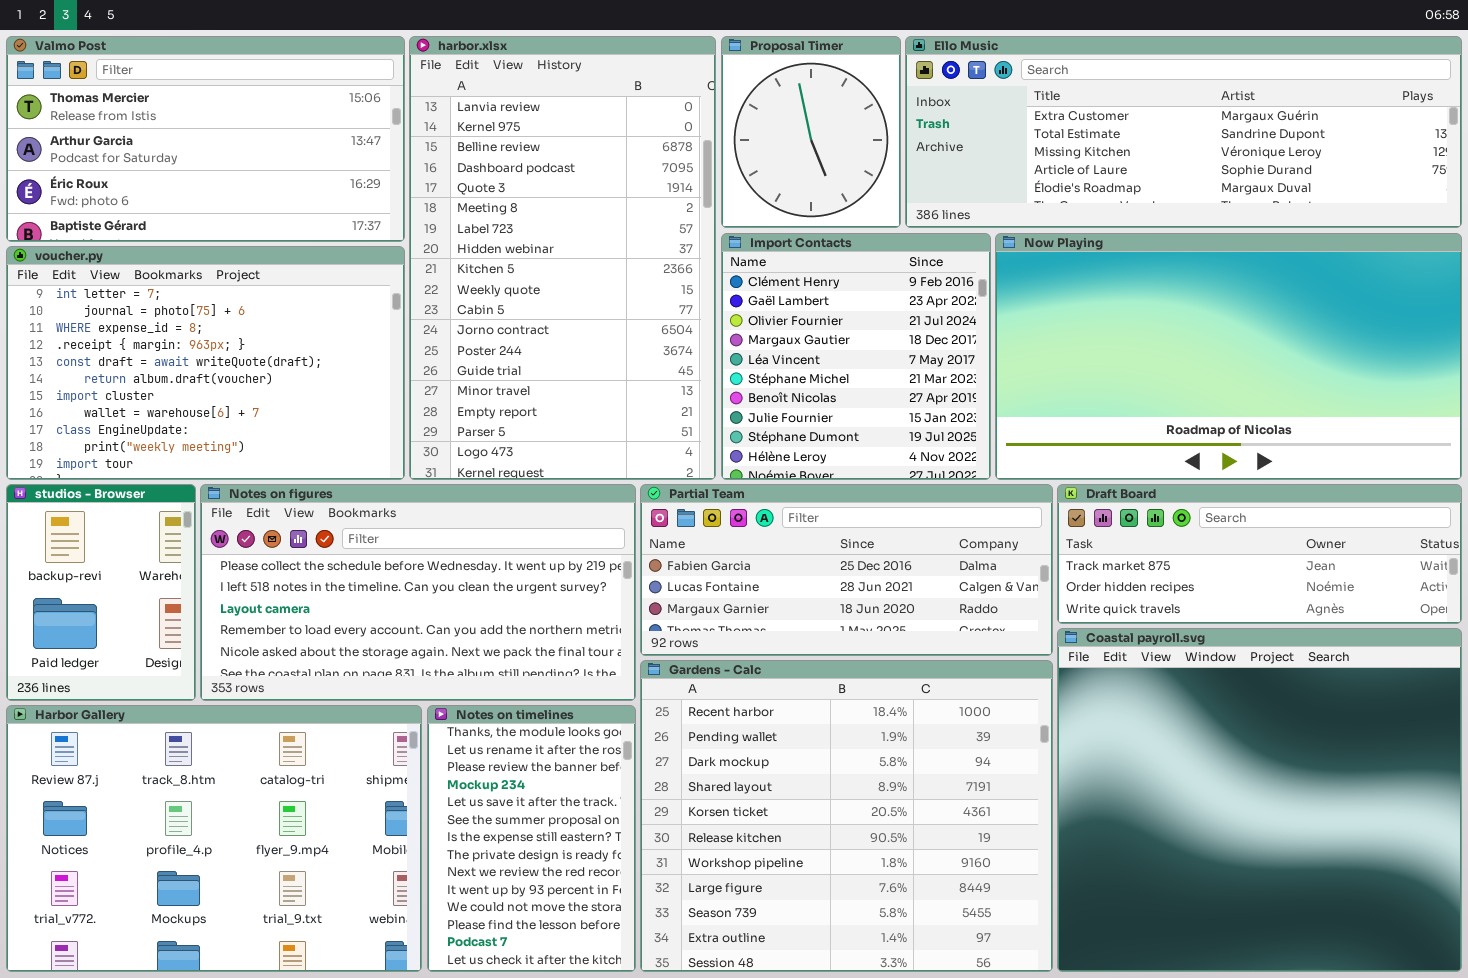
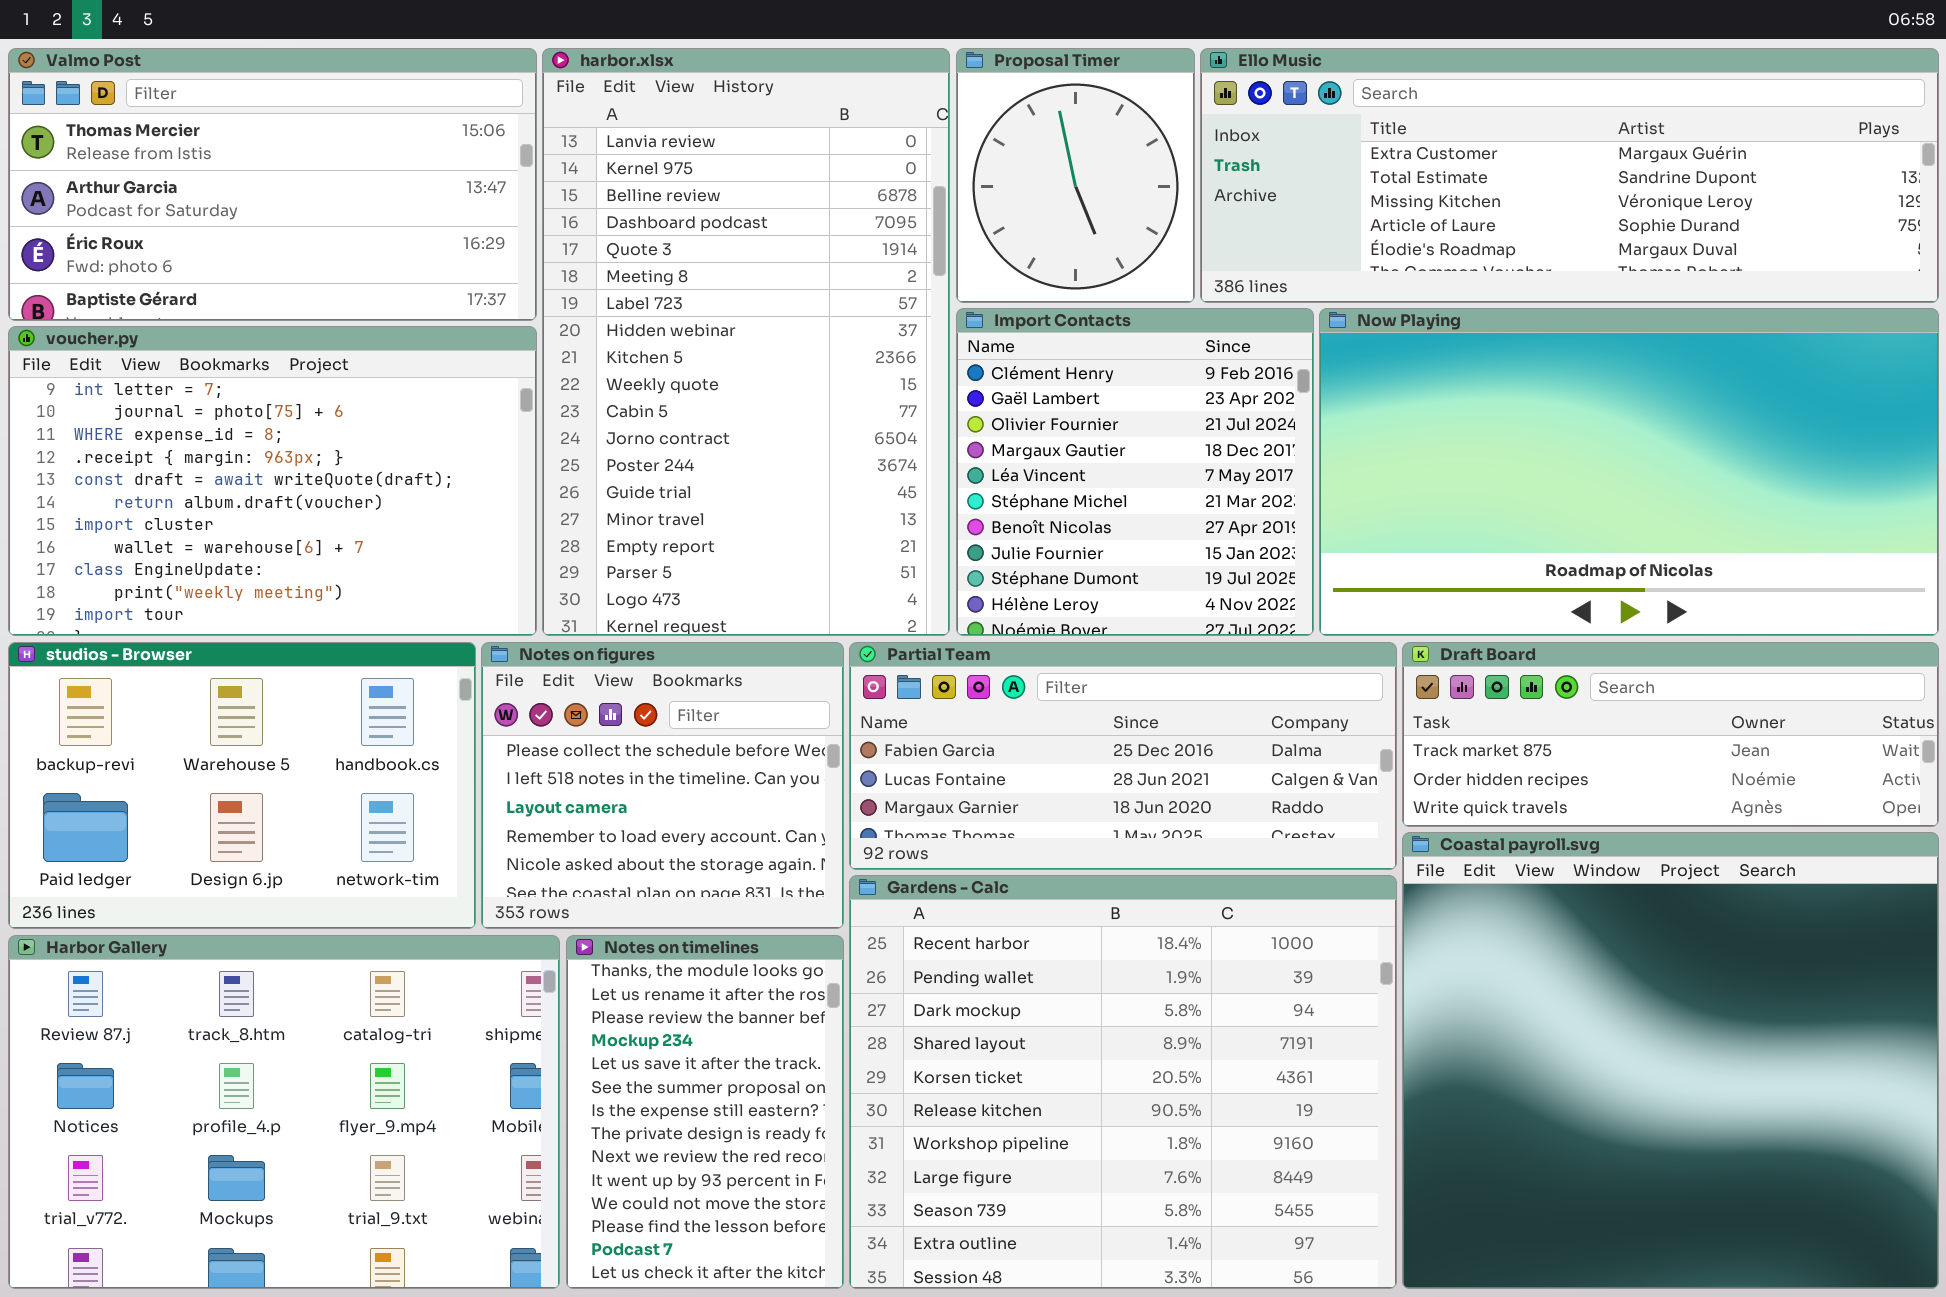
studios - Browser: [6,484,196,701] -> [8,642,476,929], resized
Notes on figures: [200,484,636,701] -> [481,642,844,929], resized

